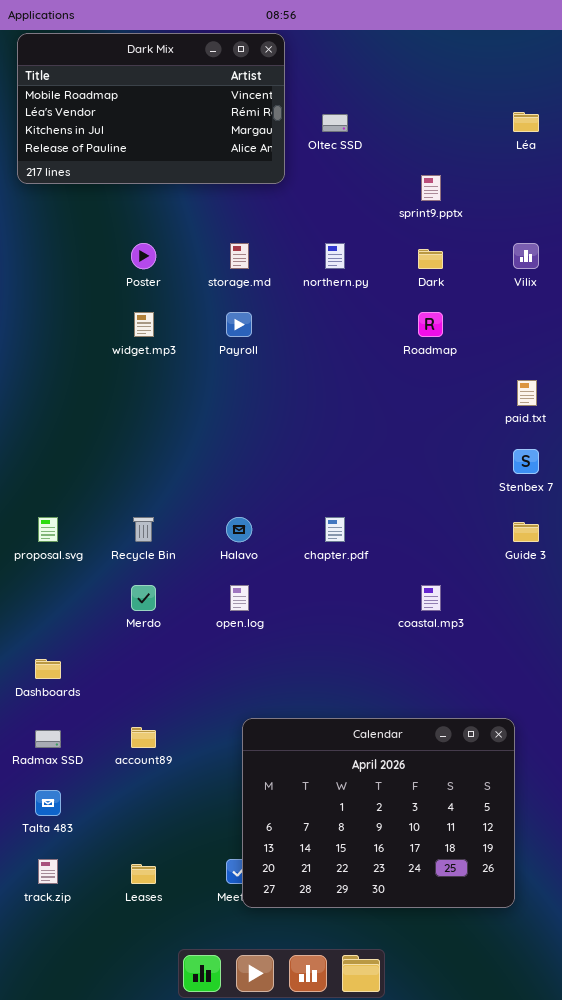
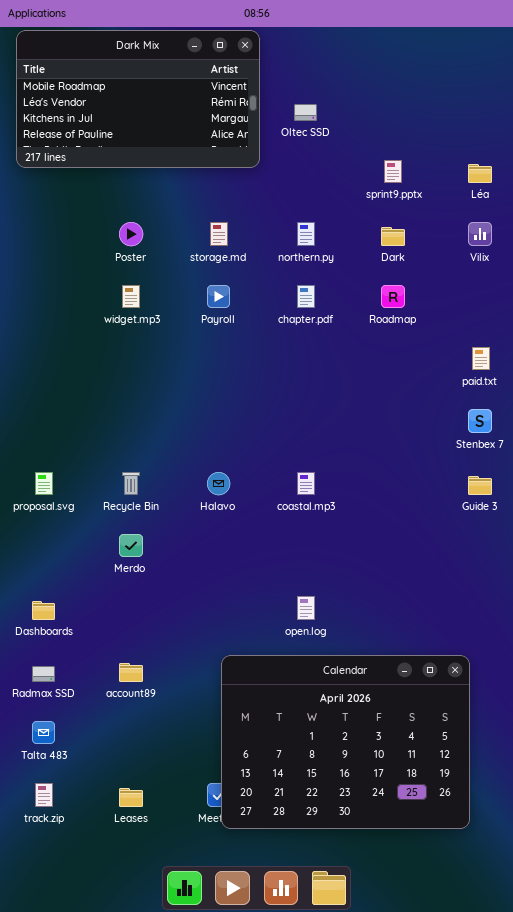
Léa: [513,112,539,132] -> [468,164,492,183], moved
chapter.pdf: [325,517,345,542] -> [297,285,315,308], moved
open.log: [230,585,249,611] -> [297,596,315,620], moved
coastal.mp3: [421,585,441,611] -> [297,472,315,495], moved

